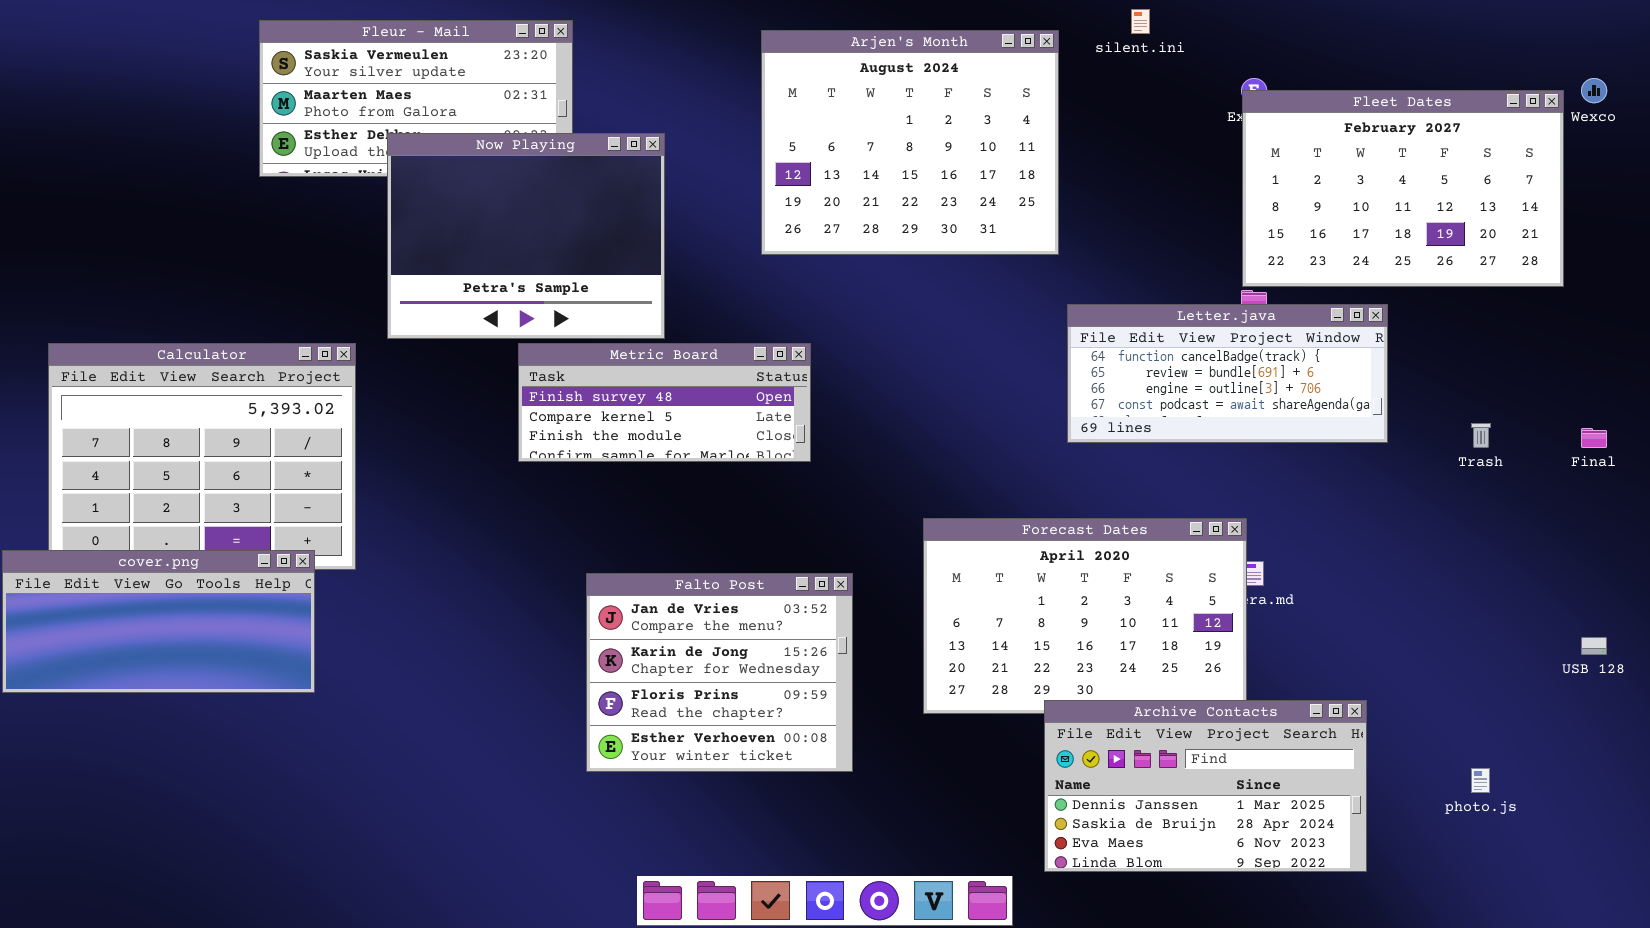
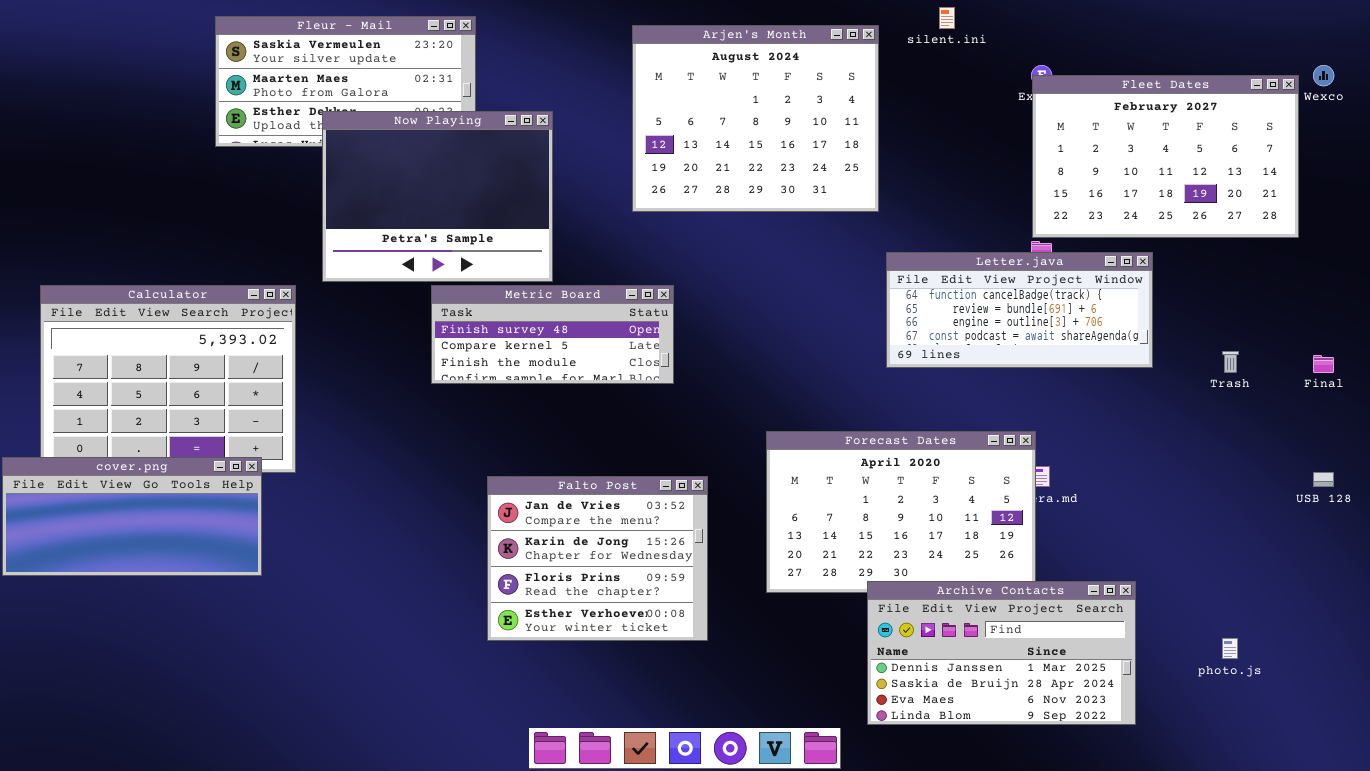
USB 128: [1581,637,1607,655] -> [1313,472,1334,487], moved

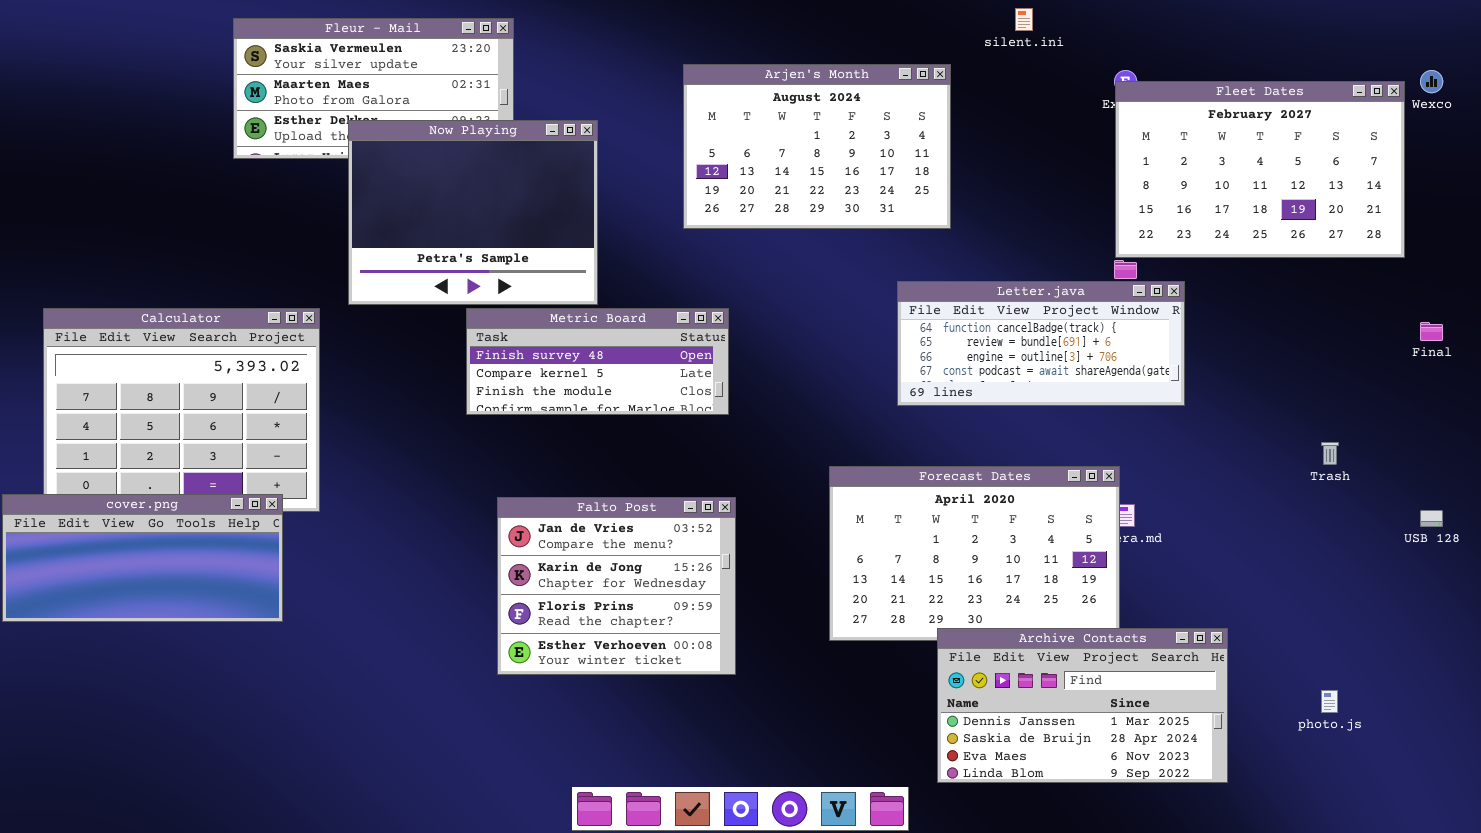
Arjen's Month: [632,25,879,212] -> [683,64,951,229], resized
Letter.java: [886,252,1153,368] -> [897,281,1185,406], moved
Trash: [1222,351,1239,373] -> [1321,442,1339,465], moved
Final: [1313,355,1334,373] -> [1420,322,1443,341], moved
Falto Post: [487,476,708,641] -> [497,497,736,675], moved

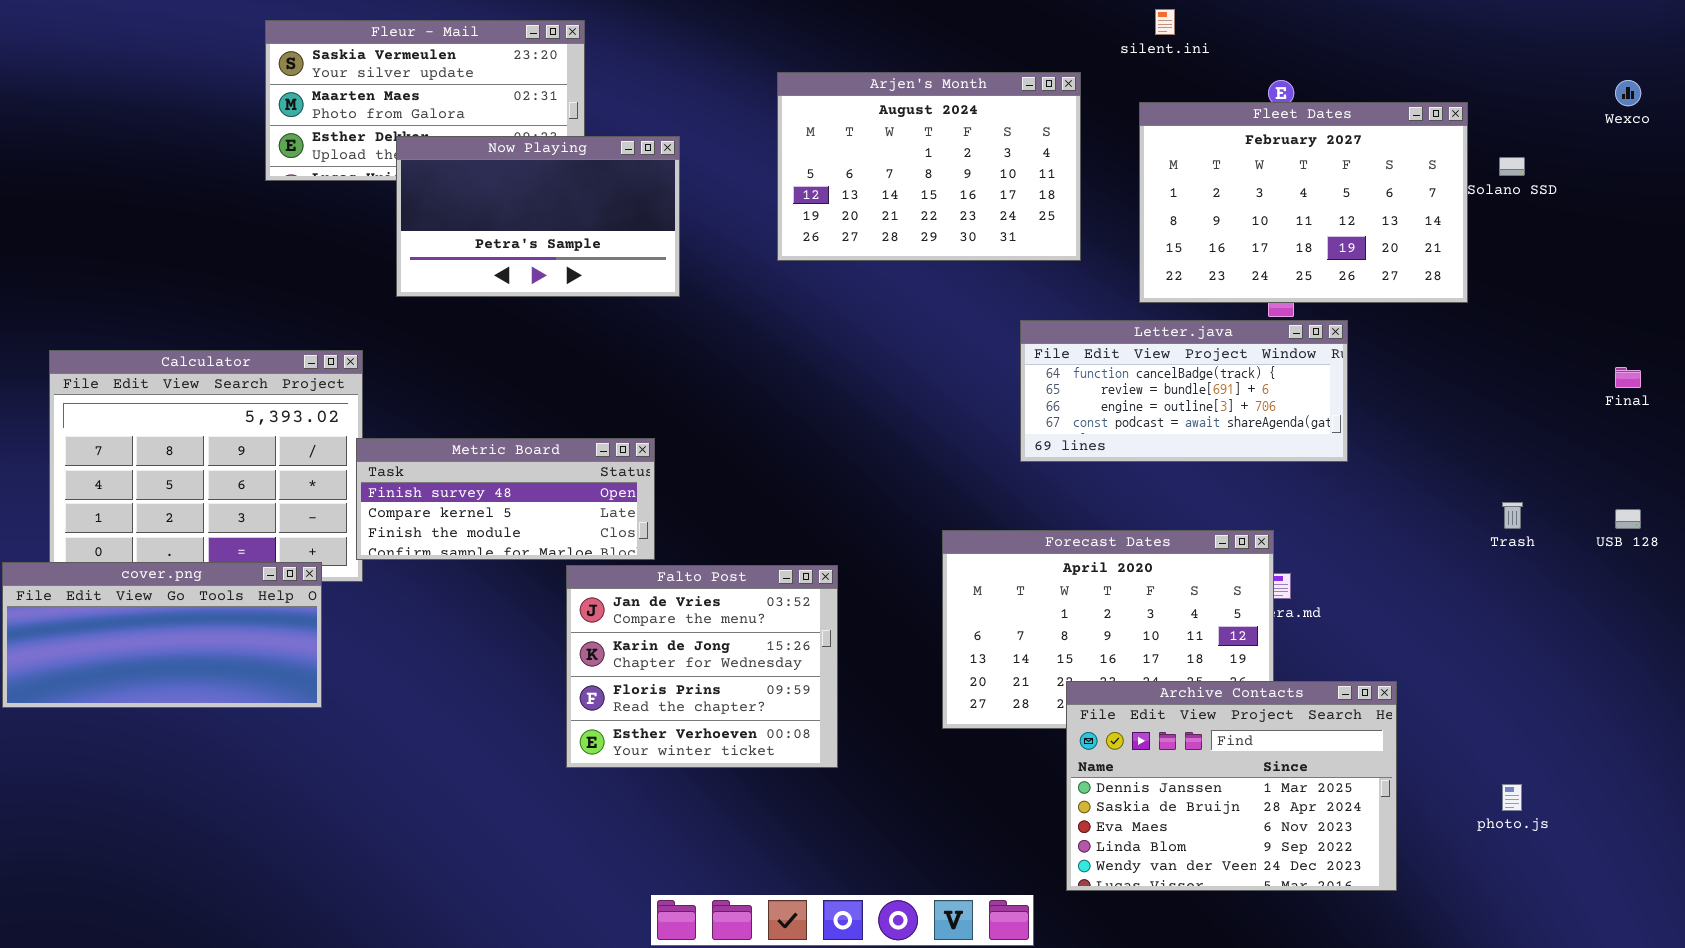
Fleet Dates: [1115,81,1405,258] -> [1139,102,1468,303], moved
Now Playing: [348,120,598,305] -> [396,136,680,297], resized
Metric Board: [466,308,729,415] -> [356,438,655,560], moved
USB 128: [1420,510,1443,527] -> [1615,509,1641,529], moved
Archive Contacts: [937,628,1228,783] -> [1066,681,1397,891], resized

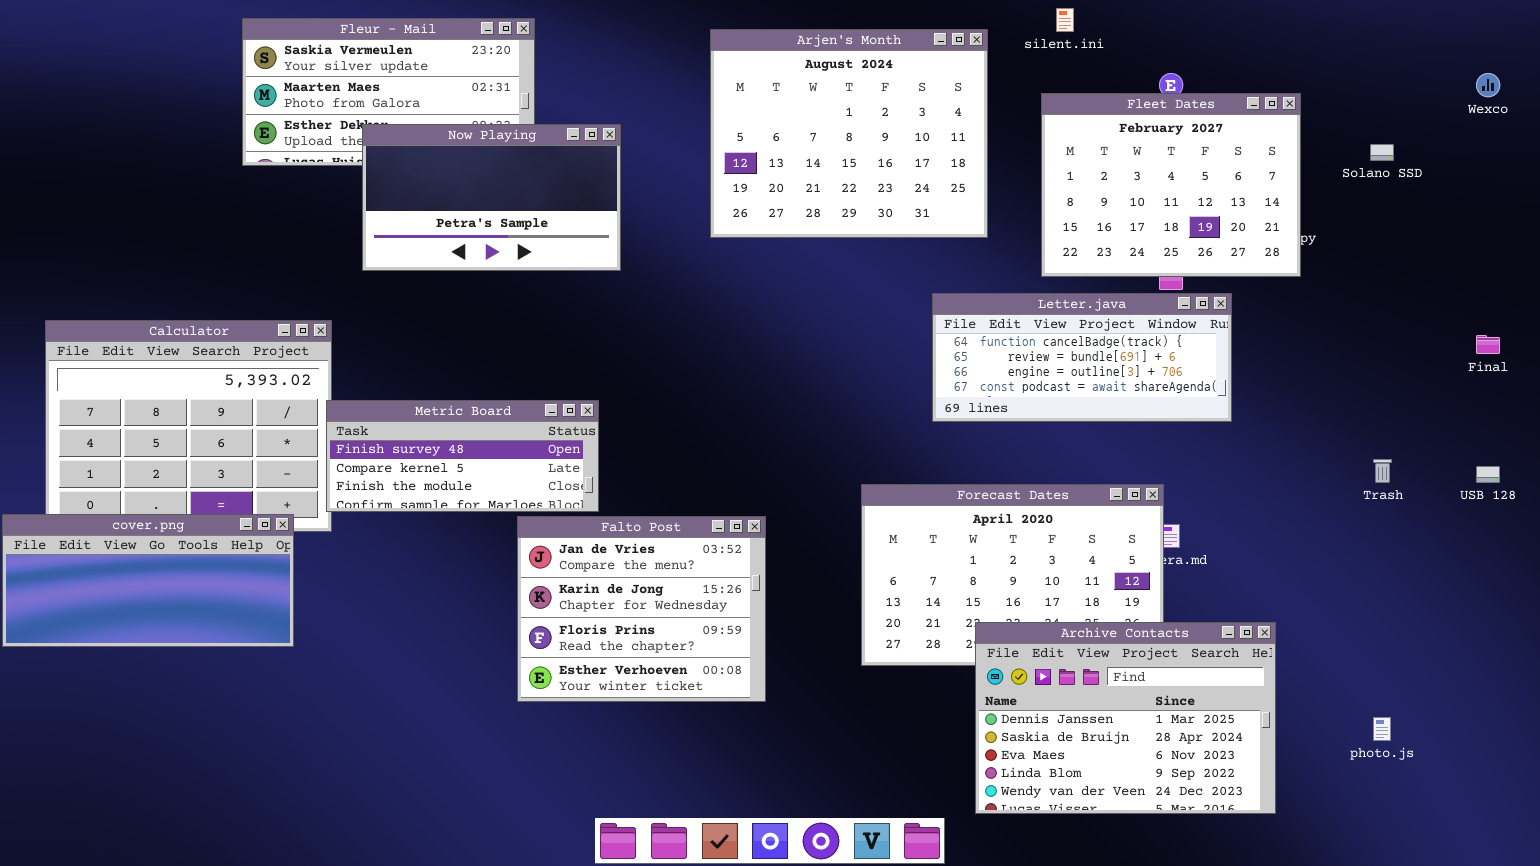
Arjen's Month: [777,72,1081,261] -> [710,29,988,238], resized
Fleet Dates: [1139,102,1468,303] -> [1041,93,1301,277], resized

